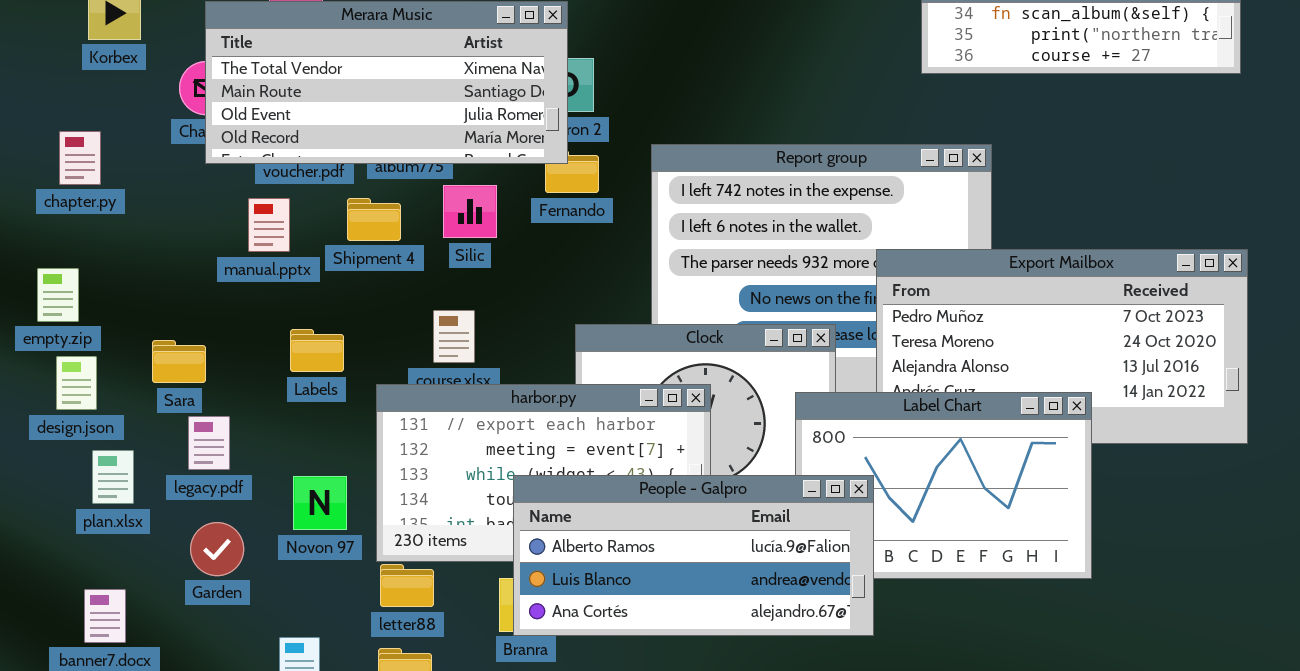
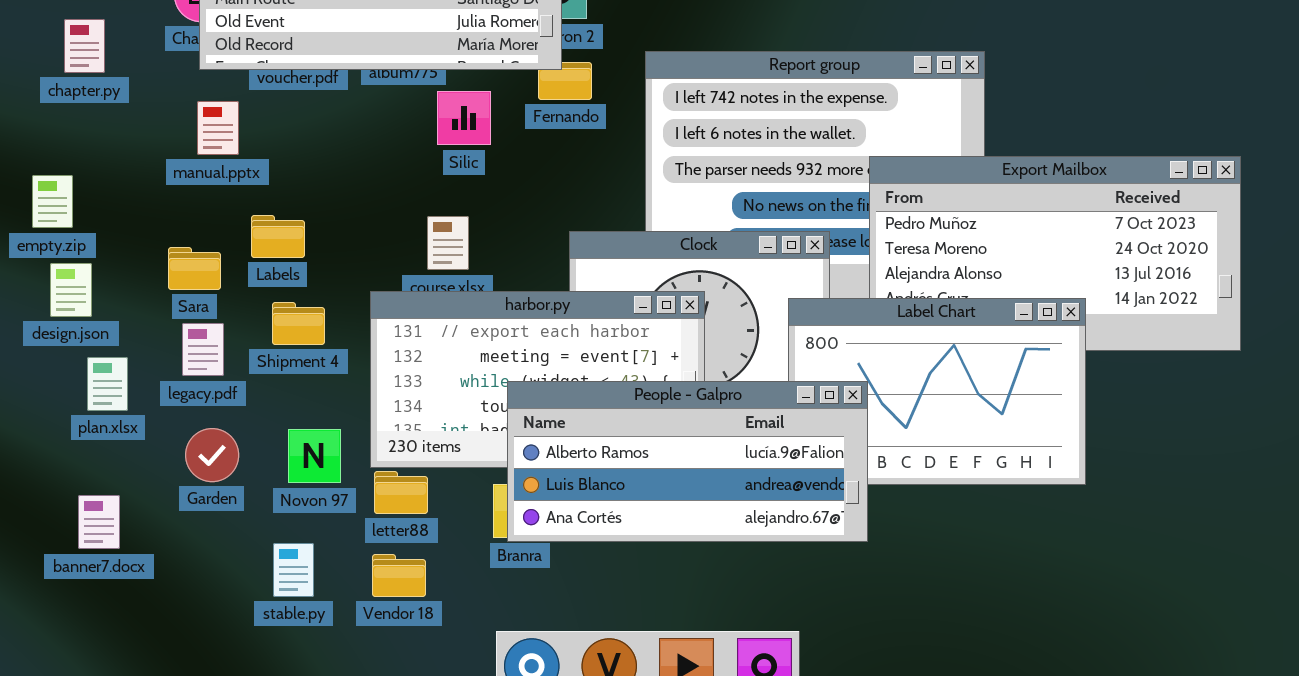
chapter.py: [59,131,101,185] -> [64,19,105,73], moved
manual.pptx: [248,198,290,252] -> [197,101,239,155], moved
Shipment 4: [347,198,401,241] -> [272,302,325,345], moved
Labels: [290,329,344,372] -> [251,215,305,258], moved
Sara: [152,340,206,383] -> [168,247,221,290], moved
Novon 97: [293,476,347,530] -> [288,429,341,483], moved

